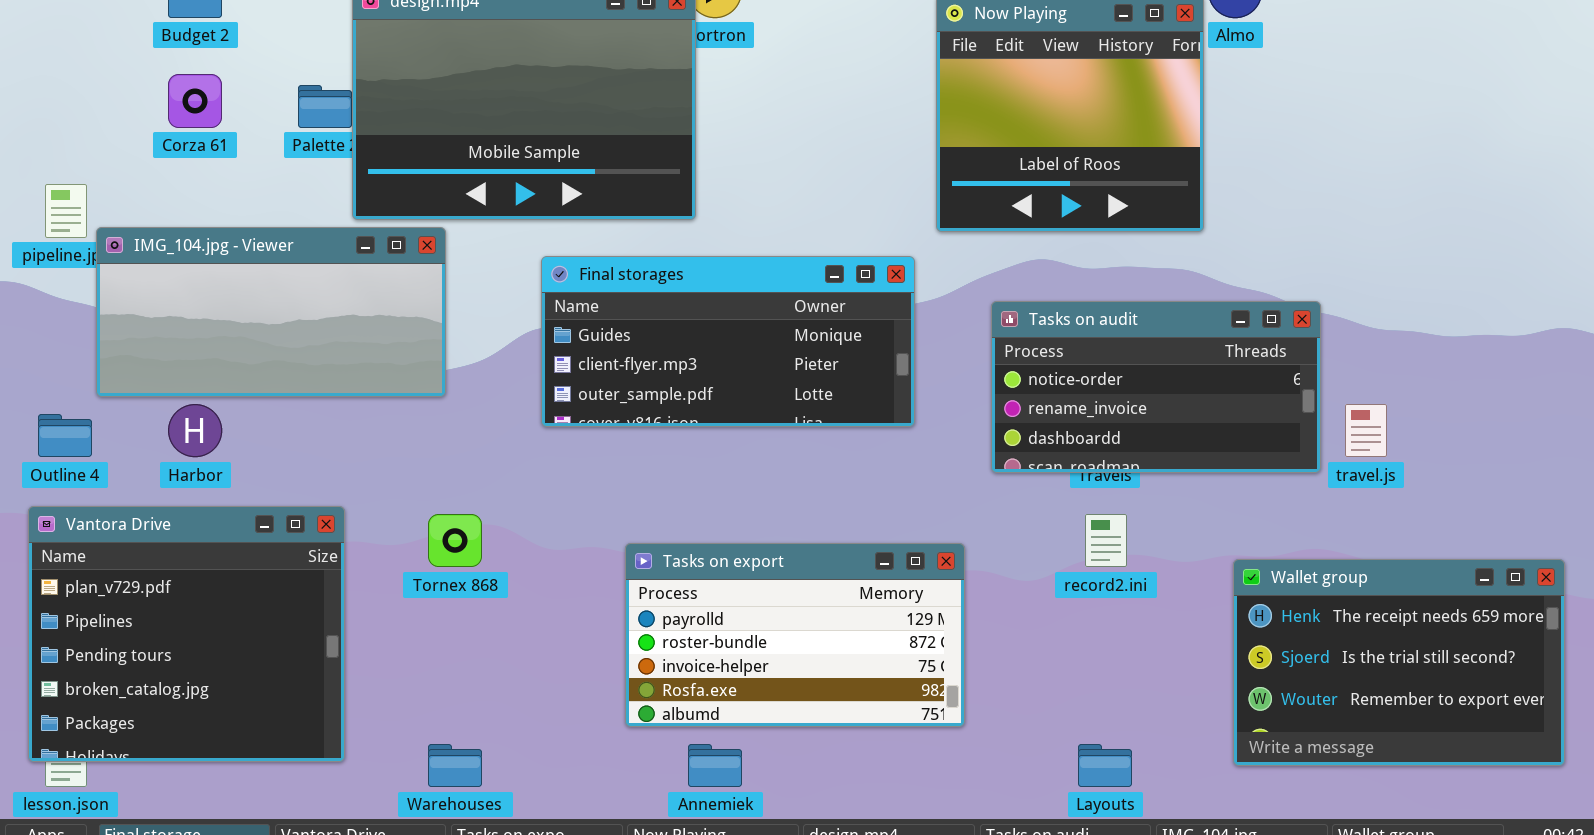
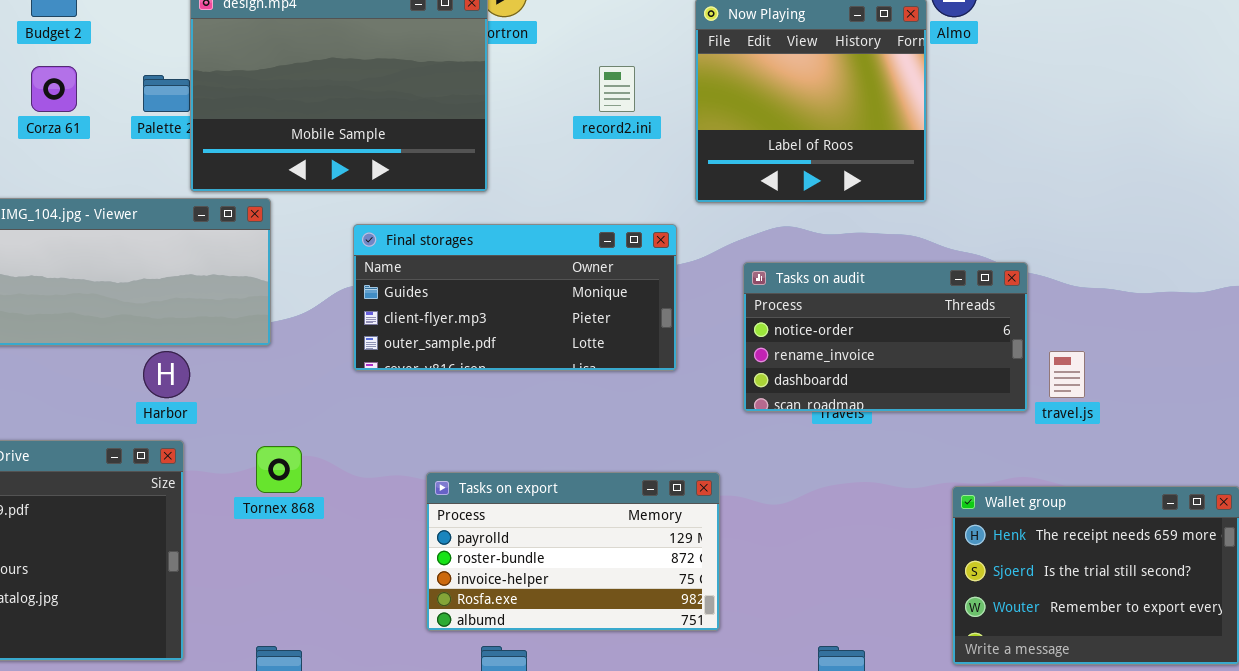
Harbor: [168,404,222,457] -> [143,351,190,398], moved
record2.ini: [1085,514,1127,567] -> [599,66,635,112], moved

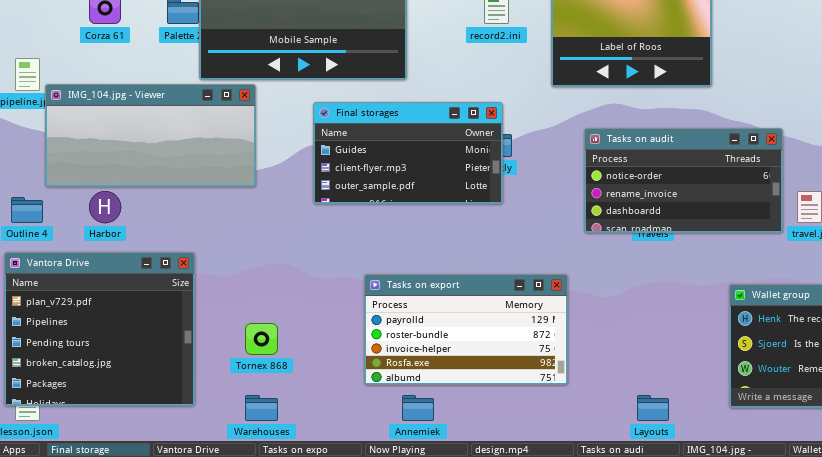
Final storages: [353,224,677,371] -> [313,102,503,204], resized
Harbor: [143,351,190,398] -> [89,191,121,223], moved
Tornex 868: [256,446,302,493] -> [245,323,278,355], moved

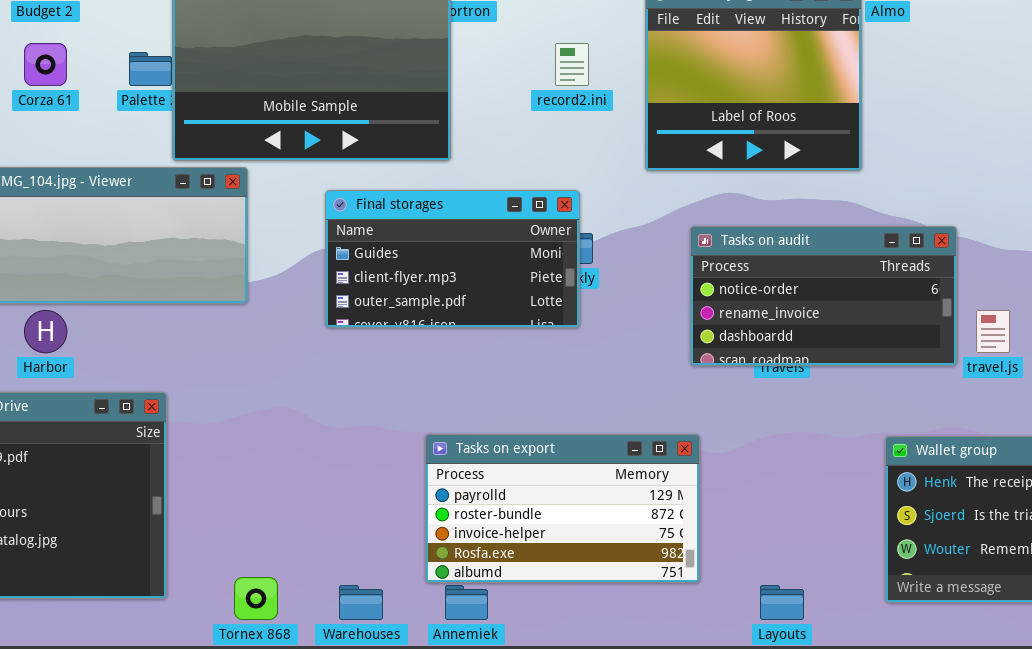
Tasks on export: [364,274,568,385] -> [425,434,700,583], moved
Tornex 868: [245,323,278,355] -> [234,577,278,620], moved
Warehouses: [245,395,278,421] -> [339,585,383,620], moved

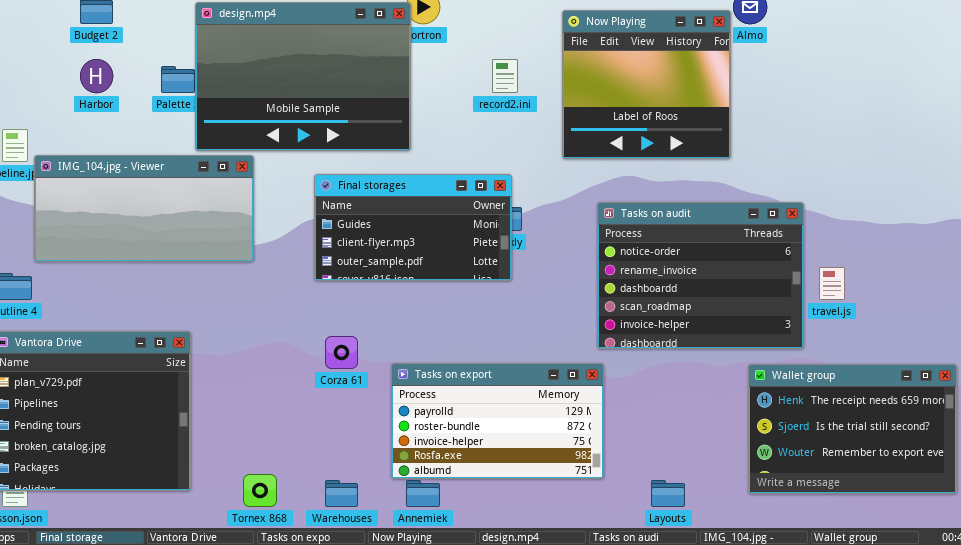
Corza 61: [24,43,67,86] -> [325,336,358,369], moved
Tasks on audit: [690,226,957,366] -> [597,202,804,349], resized
Harbor: [24,310,67,353] -> [80,59,113,93], moved

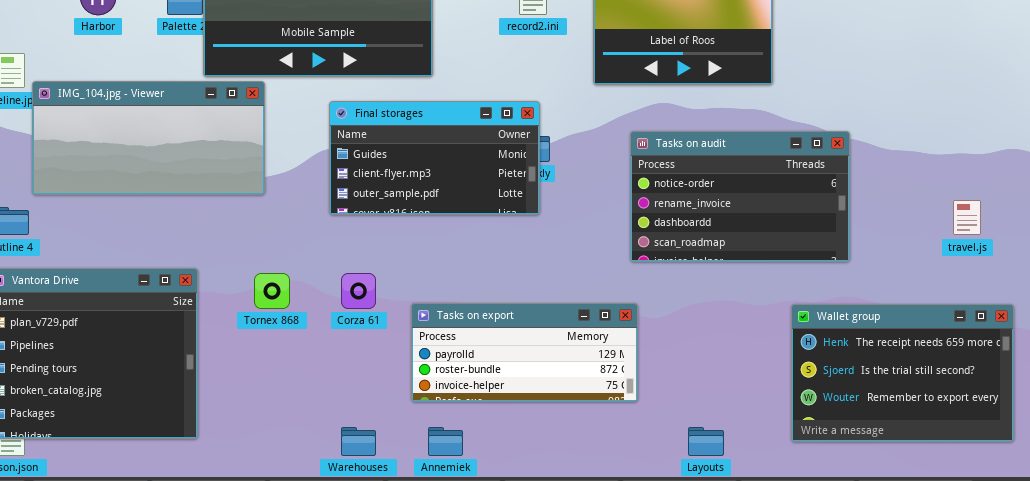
Tasks on audit: [597,202,804,349] -> [630,131,850,262], resized
travel.js: [819,267,845,300] -> [953,200,981,235], moved
Tasks on export: [391,363,604,479] -> [411,303,638,402], resized
Tornex 868: [243,474,277,507] -> [254,273,290,309], moved

